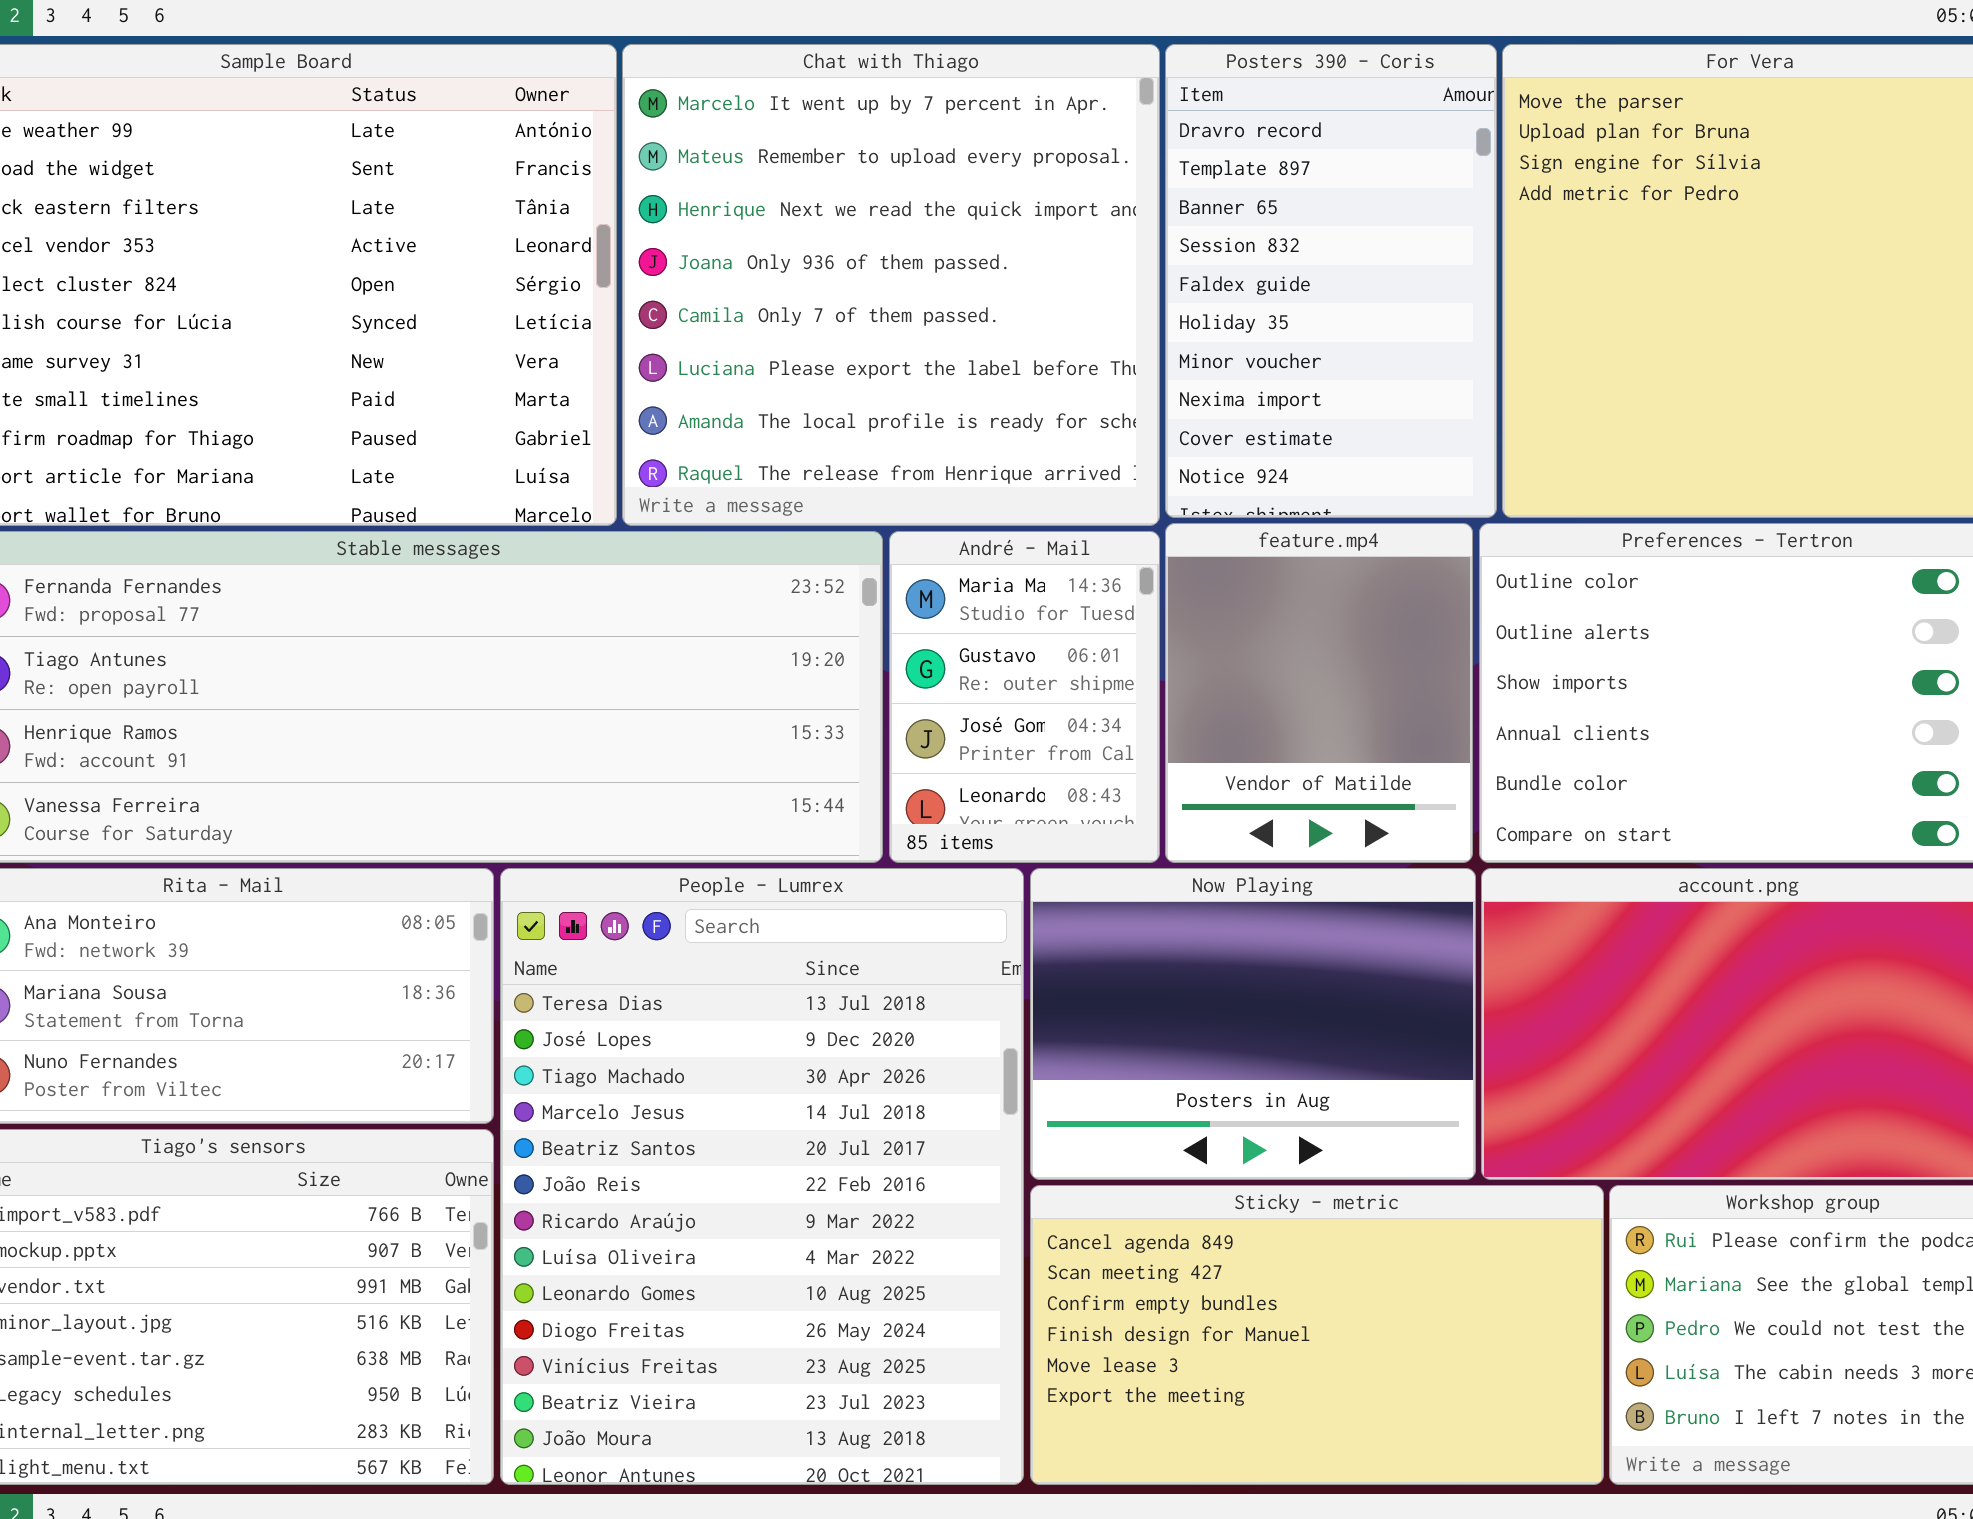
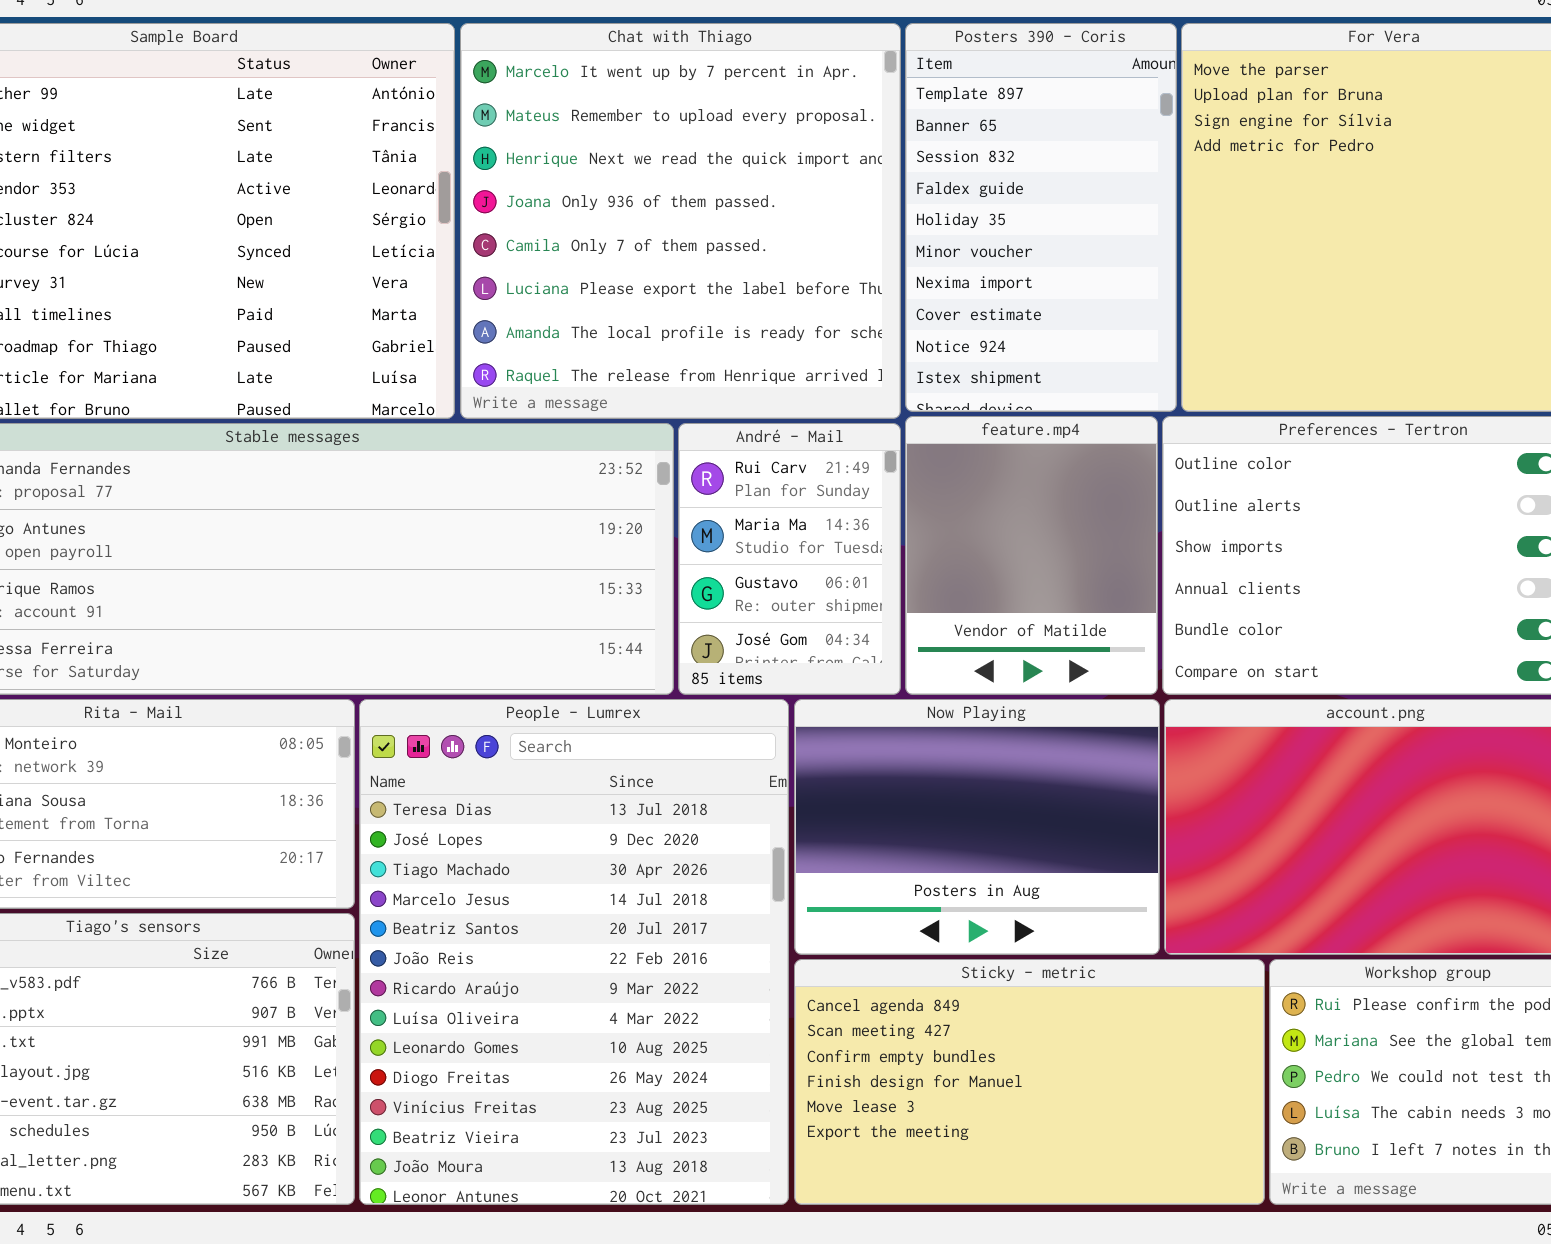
Posters 390 - Coris: [1165,44,1497,518] -> [905,23,1177,412], scrolled down 1 row
André - Mail: [889,531,1160,863] -> [678,423,901,695], scrolled up 1 row

